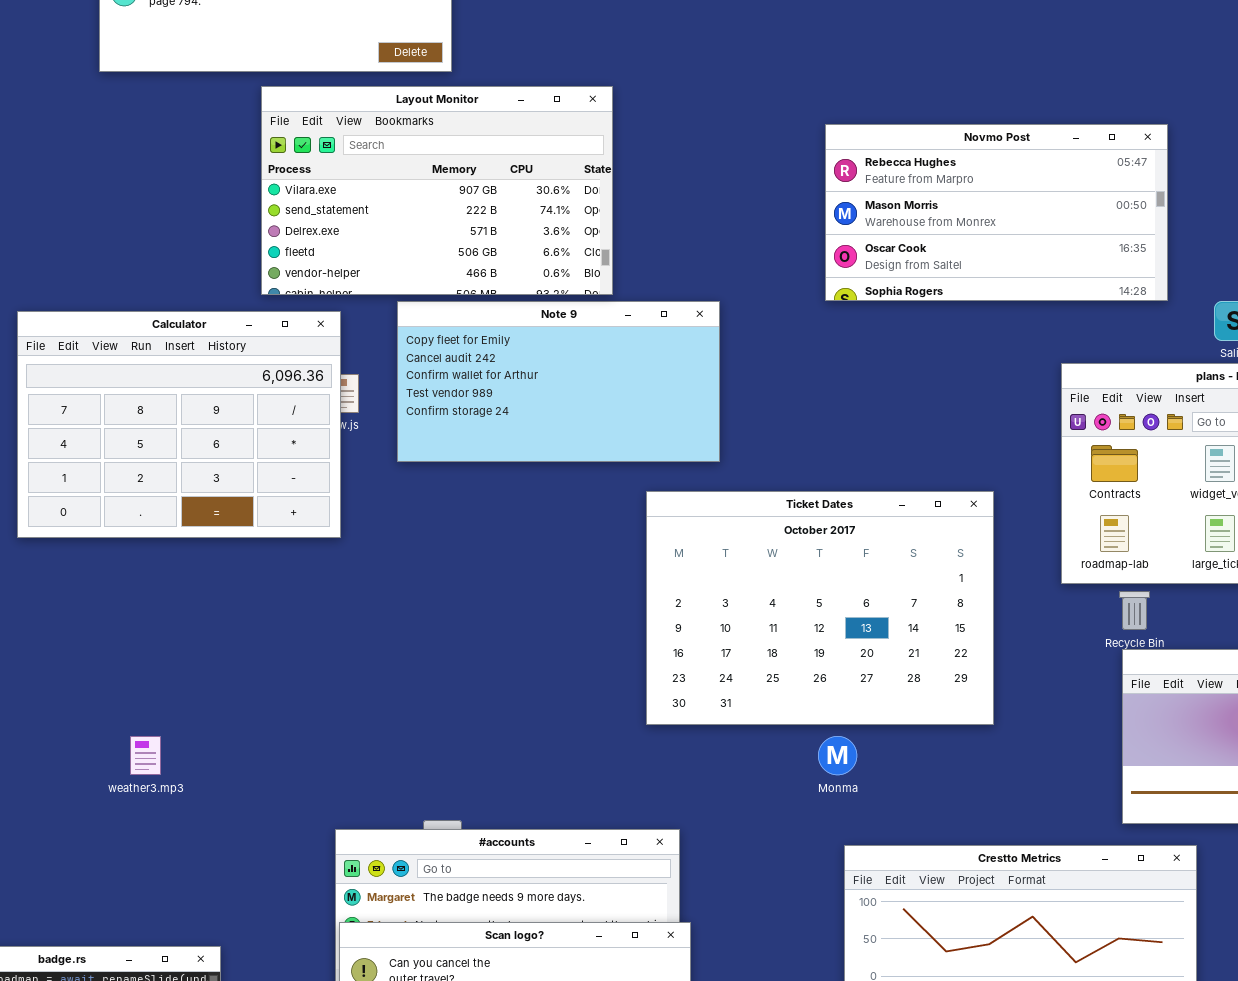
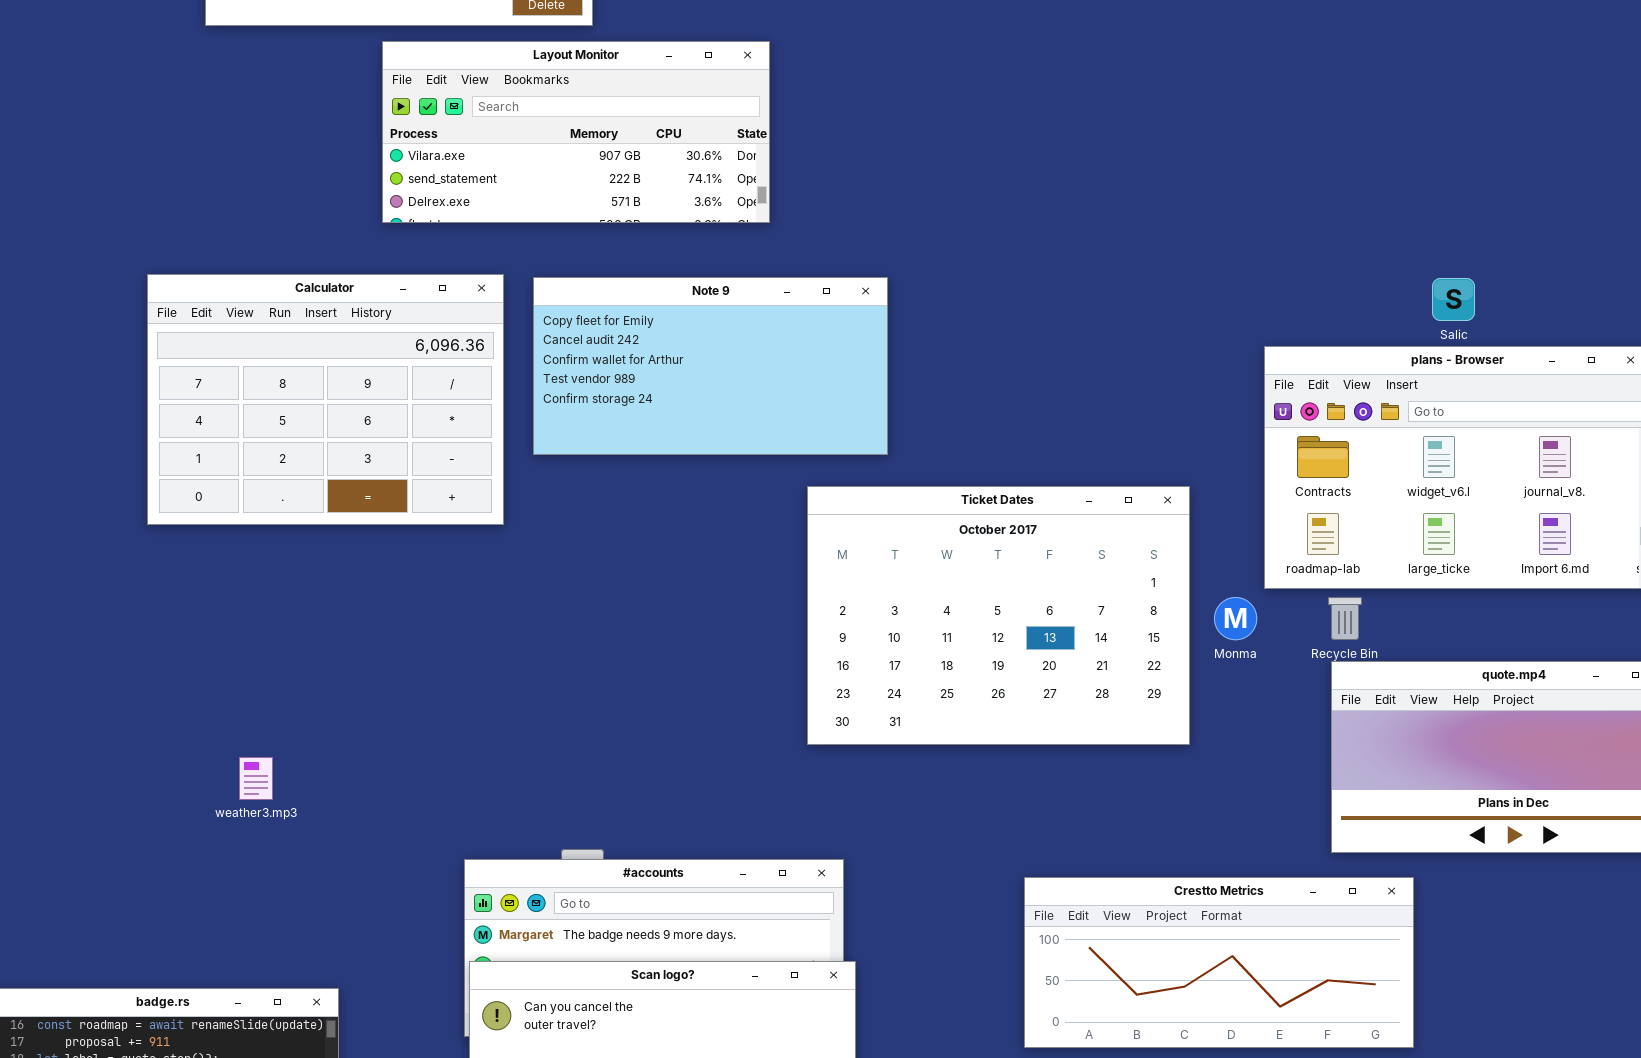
Layout Monitor: [261,86,613,295] -> [382,41,770,223], resized
Novmo Post: [825,124,1168,301] -> none, closed
Calculator: [17,311,341,538] -> [147,274,504,525], moved
Monma: [818,736,857,775] -> [1214,597,1257,640], moved

